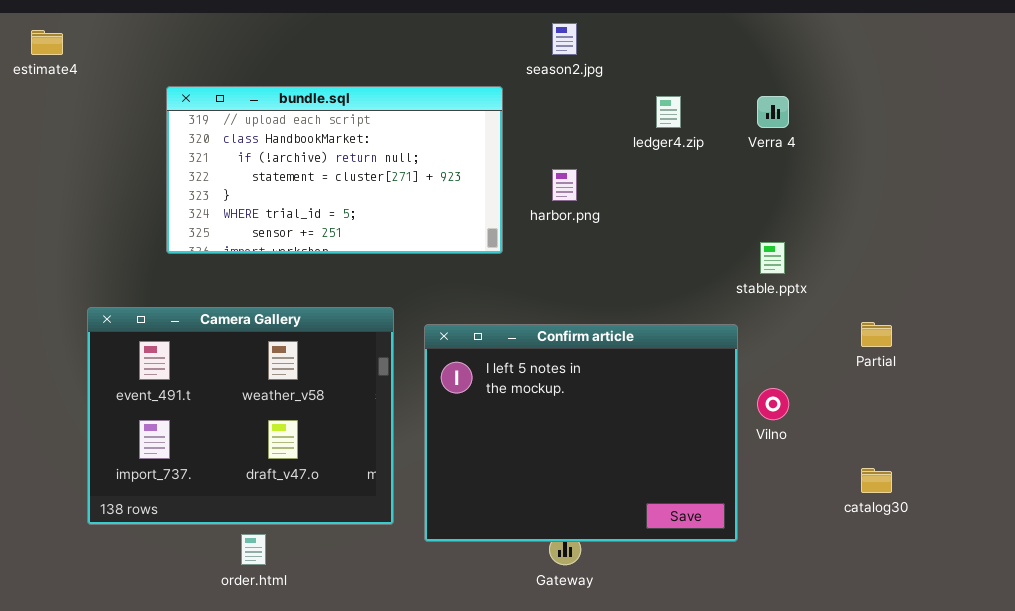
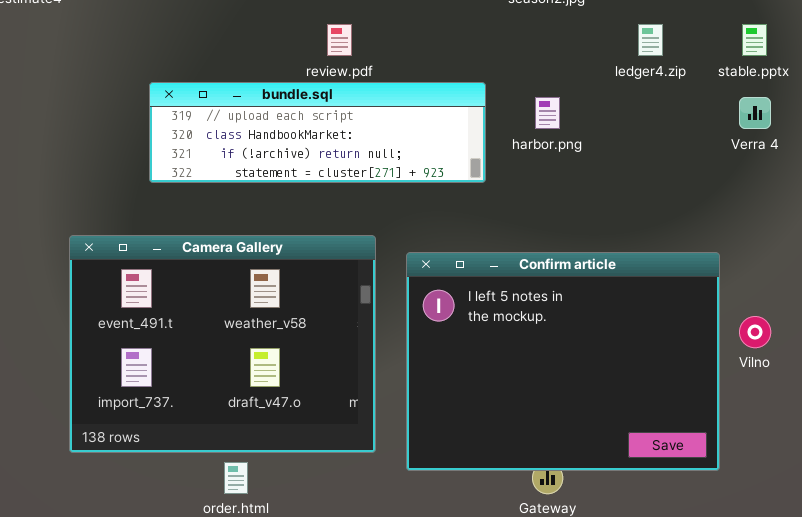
bundle.sql: [166,86,503,254] -> [149,82,486,183], resized
Verra 4: [757,96,789,128] -> [739,97,771,129], moved
stable.pptx: [760,242,785,274] -> [742,24,767,56], moved

